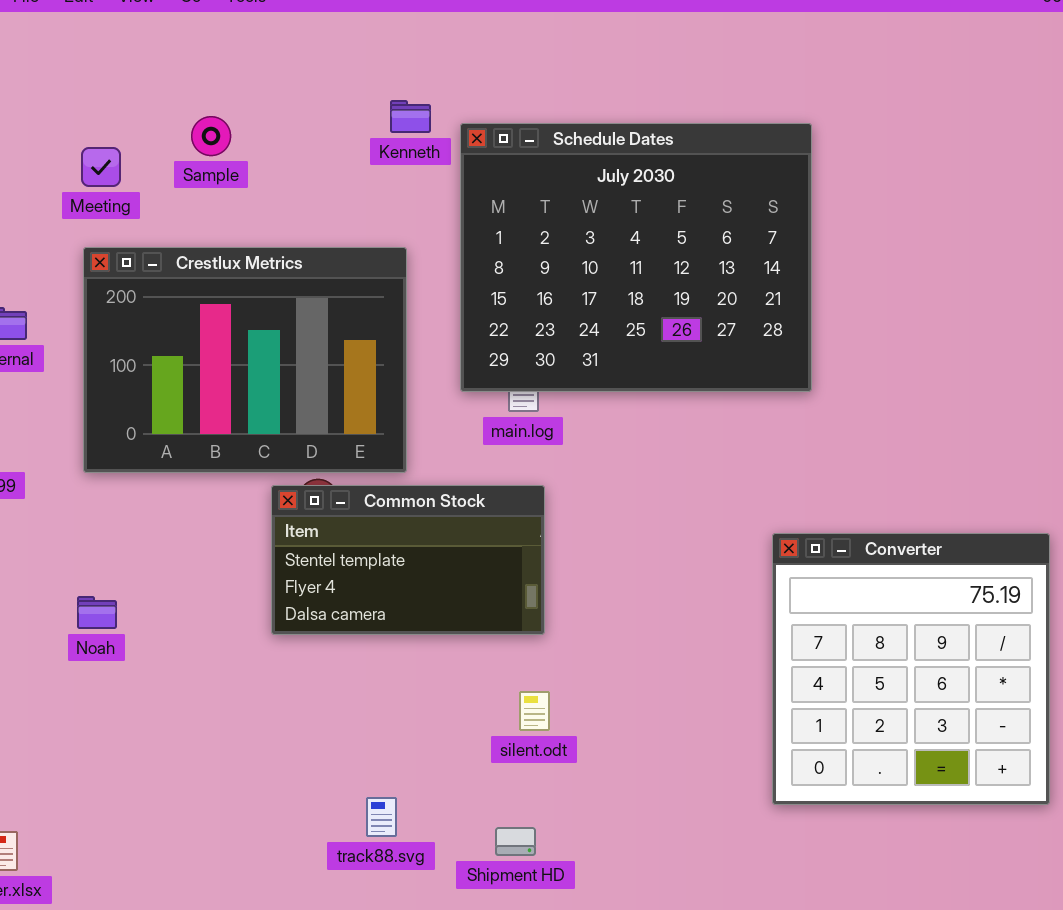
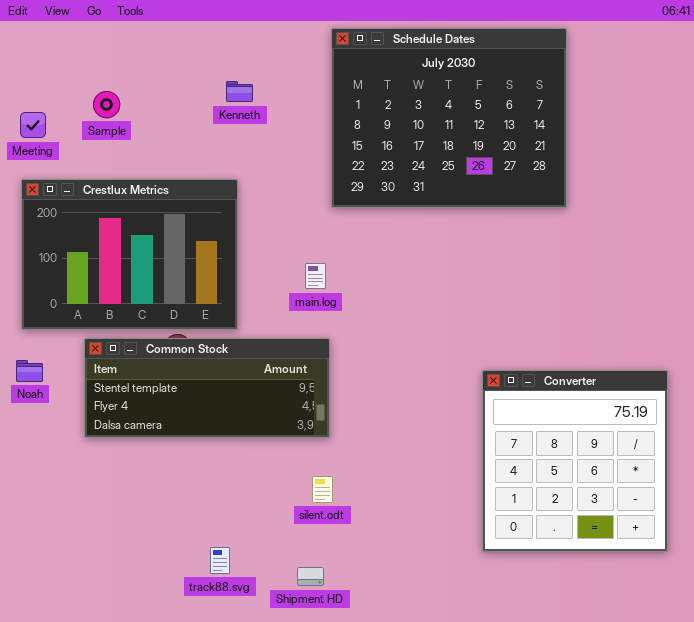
Schedule Dates: [460,123,812,392] -> [331,28,567,208], moved
Common Stock: [271,485,545,635] -> [84,338,330,438], resized
Noah: [77,596,117,629] -> [16,360,43,382], moved

